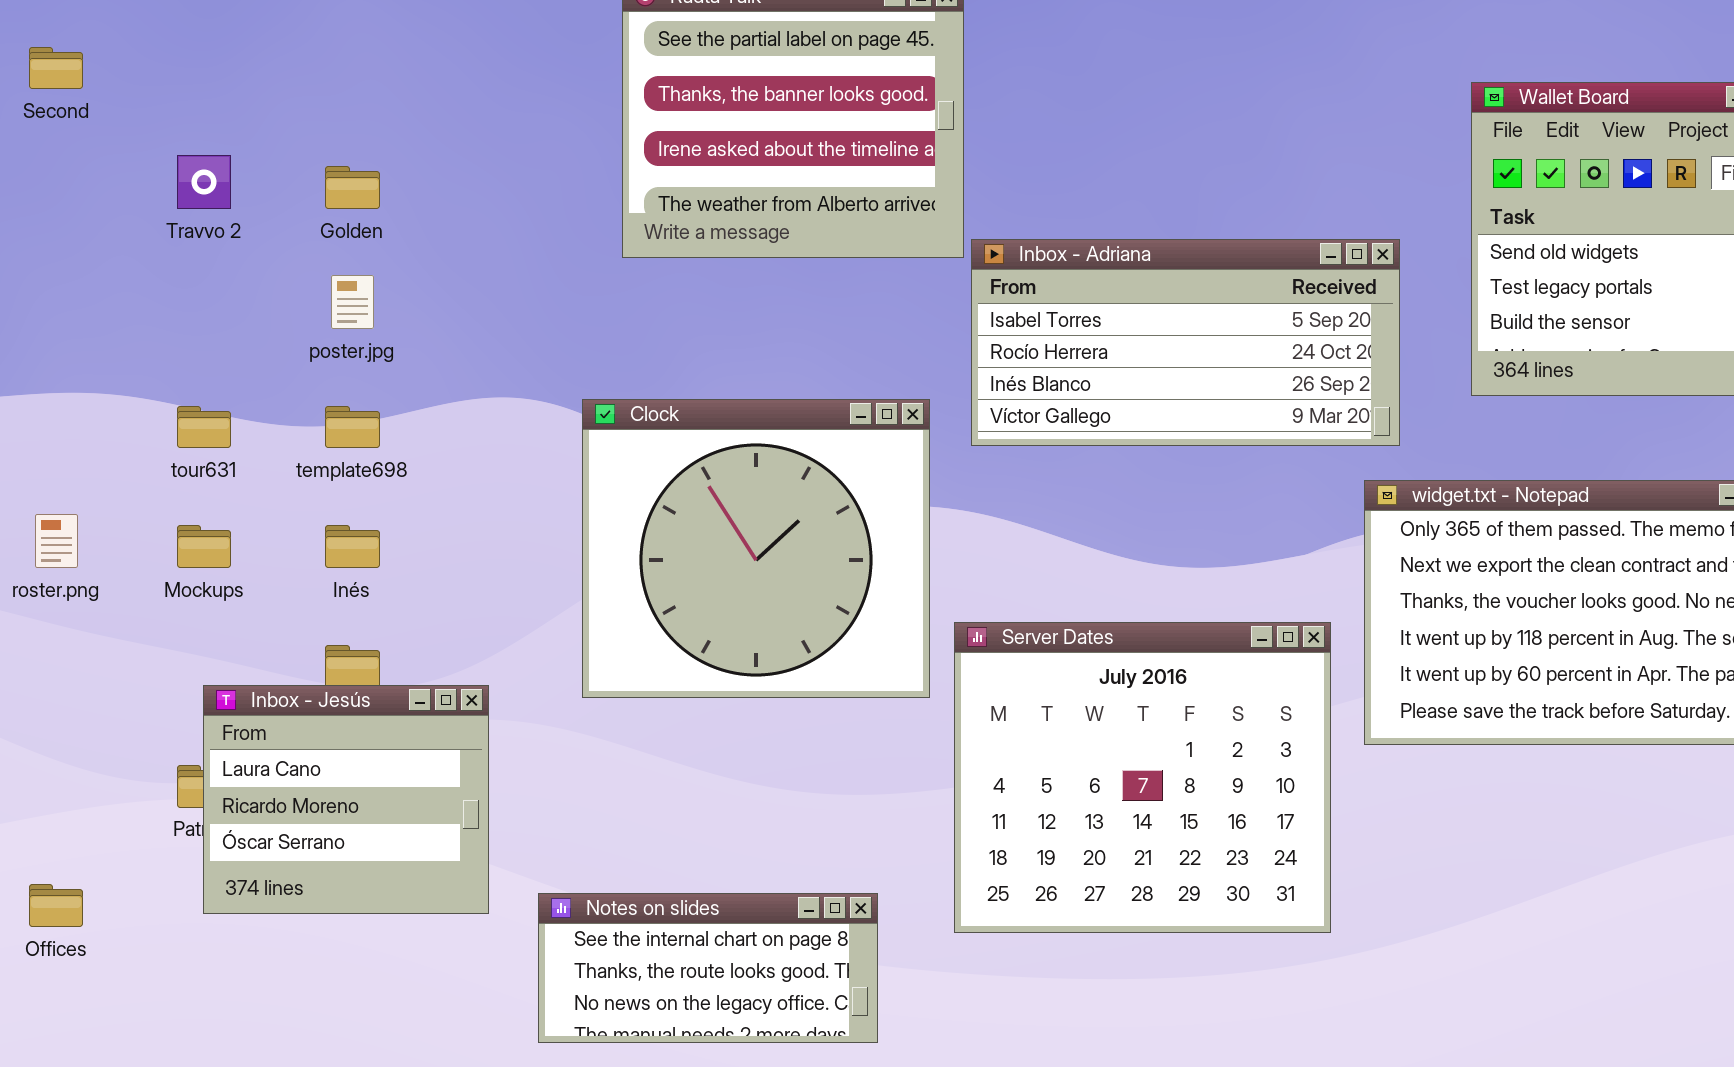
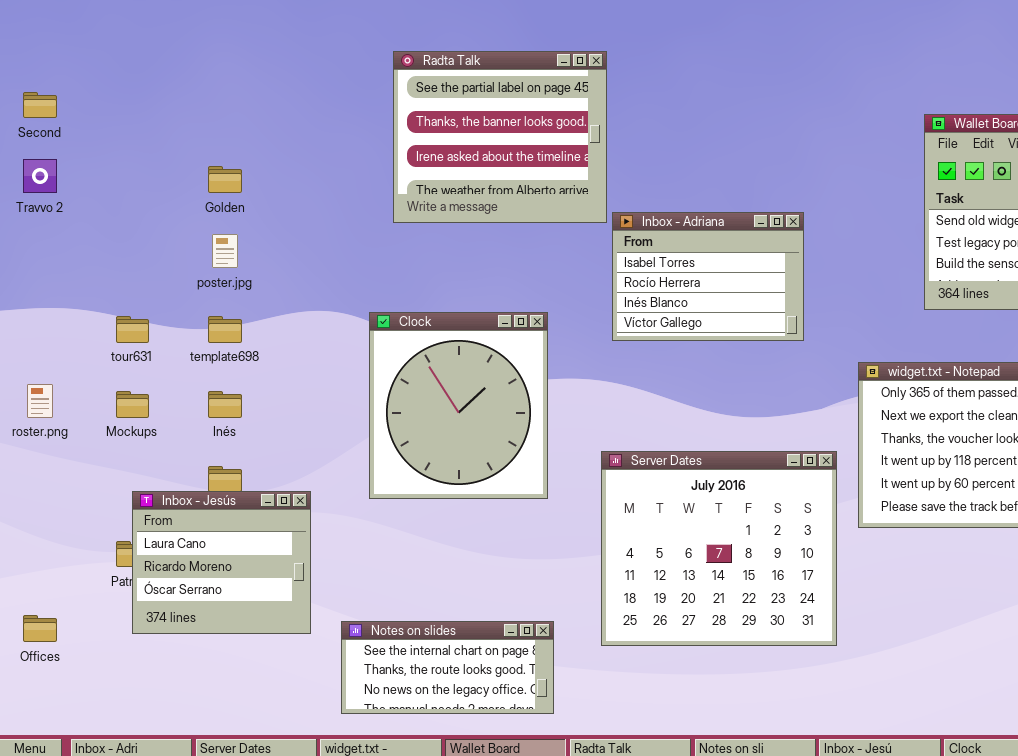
Travvo 2: [177,155,231,209] -> [23,159,57,193], moved
Inbox - Adriana: [971,239,1400,446] -> [612,212,804,341], resized
Clock: [582,399,930,698] -> [369,312,548,499], resized

